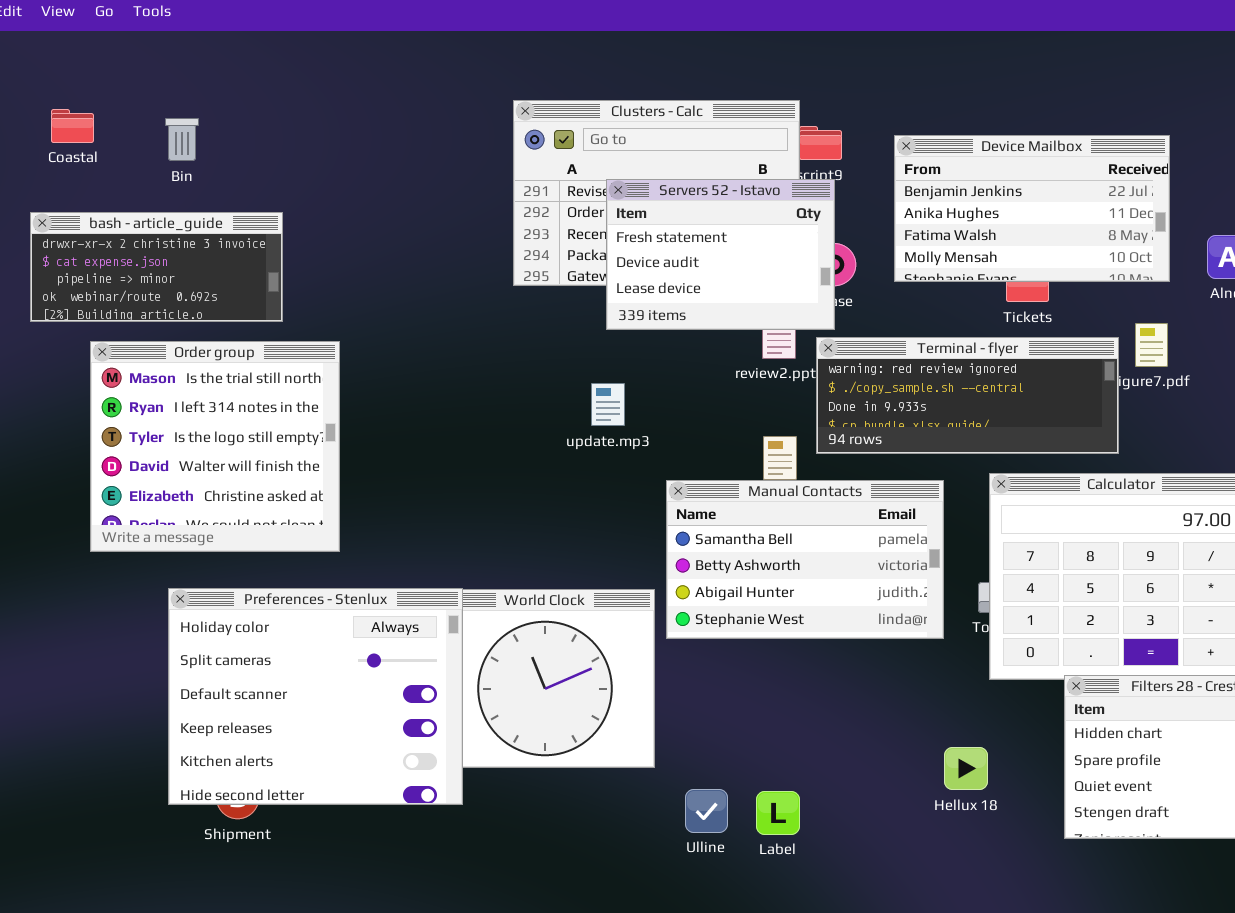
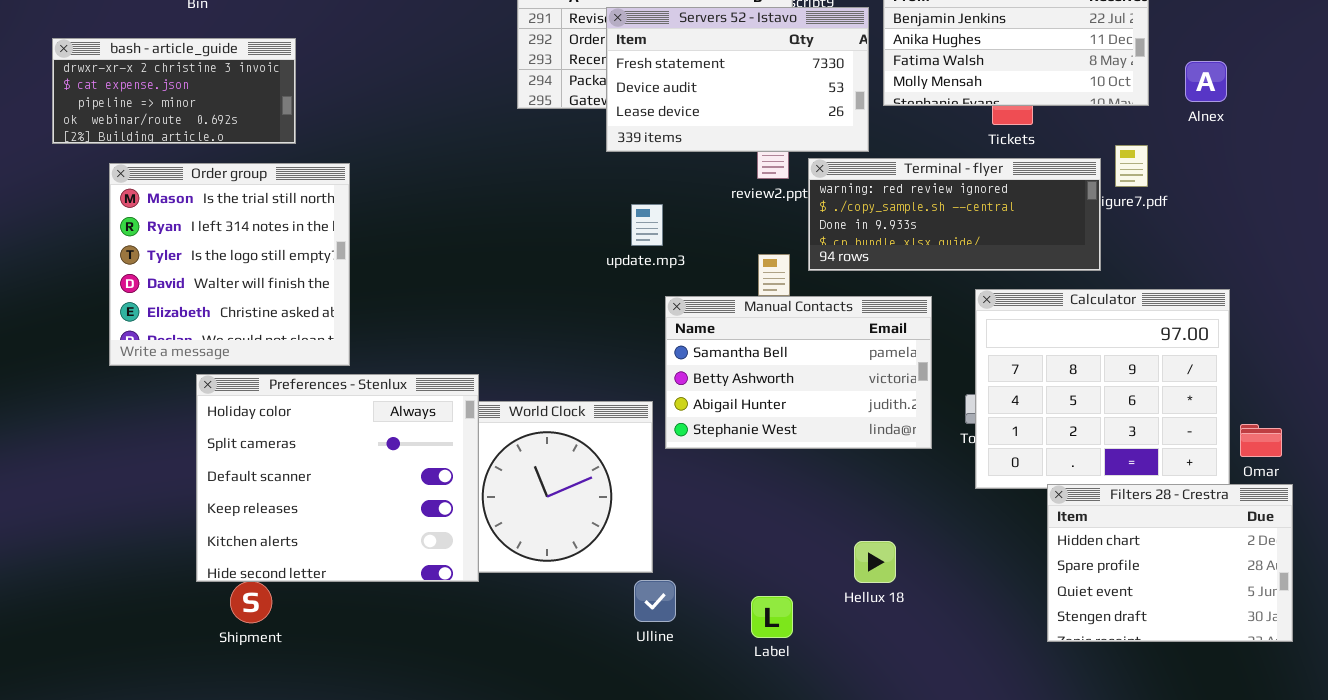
Servers 52 - Istavo: [606,179,835,330] -> [606,7,869,152], resized
update.mp3: [591,383,625,426] -> [631,204,663,246], moved
Preferences - Stenlux: [168,588,463,805] -> [196,374,479,582], moved
Hellux 18: [944,747,988,790] -> [854,541,896,583], moved
Ulline: [685,789,728,833] -> [634,580,676,622], moved

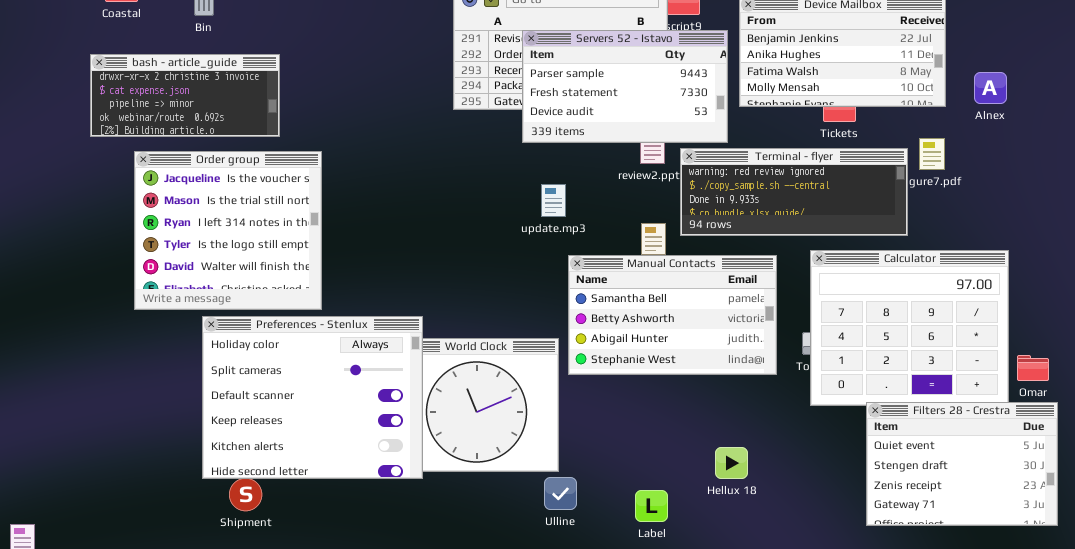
Servers 52 - Istavo: [606,7,869,152] -> [522,30,728,143], scrolled up 1 row
Order group: [109,163,350,366] -> [134,151,322,310], scrolled up 1 row
Filters 28 - Crestra: [1047,484,1293,642] -> [866,402,1058,526], scrolled down 2 rows

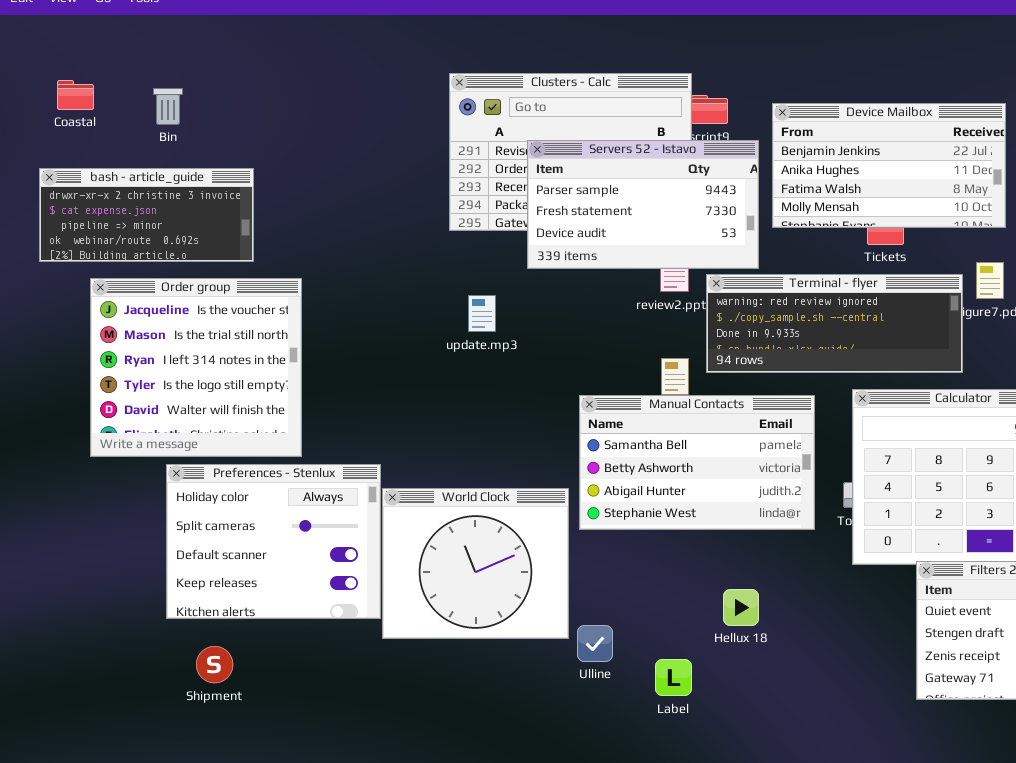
update.mp3: [541,184,566,217] -> [468,295,496,332], moved
Preferences - Stenlux: [202,316,423,479] -> [166,464,381,619], resized
Hellux 18: [715,447,748,479] -> [723,589,759,626], moved
Ulline: [544,477,577,510] -> [577,625,613,662], moved

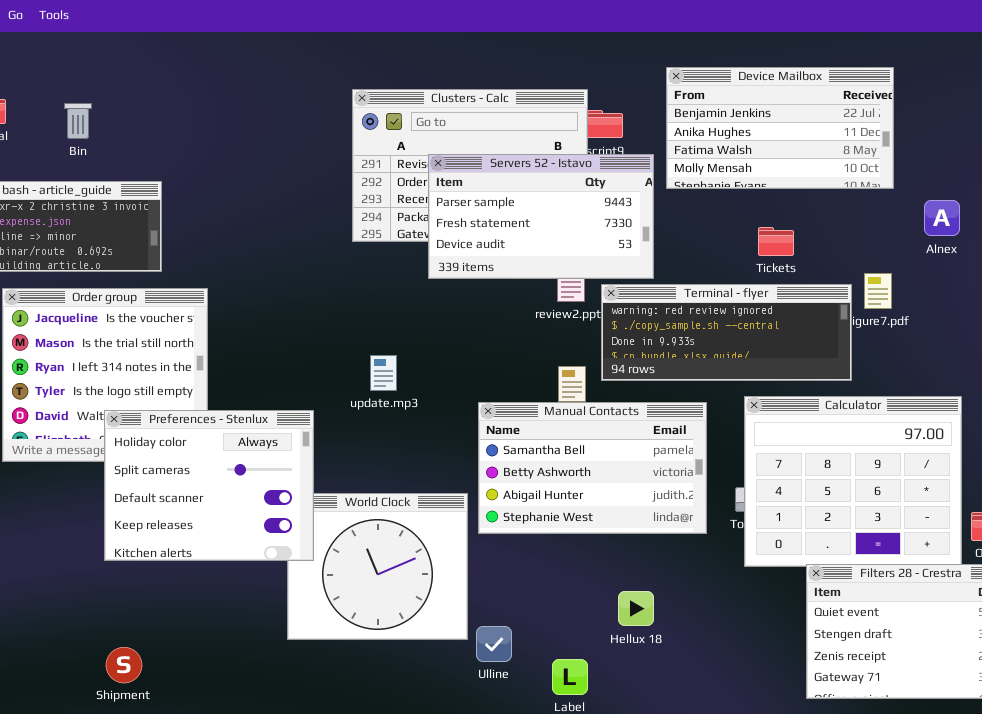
Device Mailbox: [772,103,1006,228] -> [666,67,894,189], moved
update.mp3: [468,295,496,332] -> [370,355,397,391], moved
Preferences - Stenlux: [166,464,381,619] -> [104,410,314,561], moved

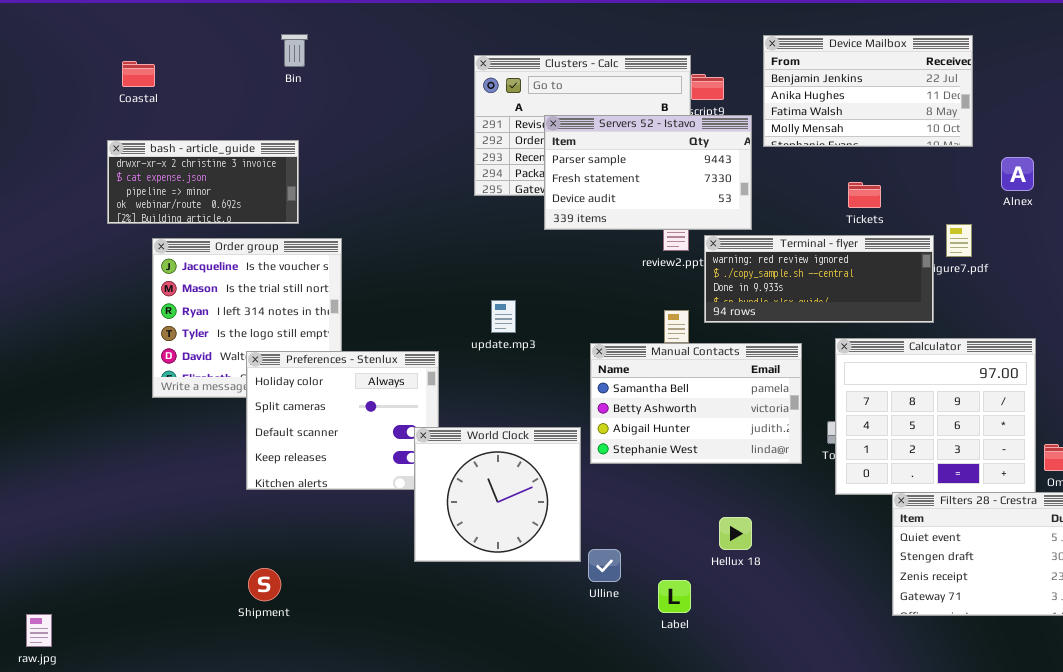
Bin: [64,103,92,139] -> [281,34,308,67], moved
World Clock: [287,493,468,640] -> [414,427,581,562], raised

